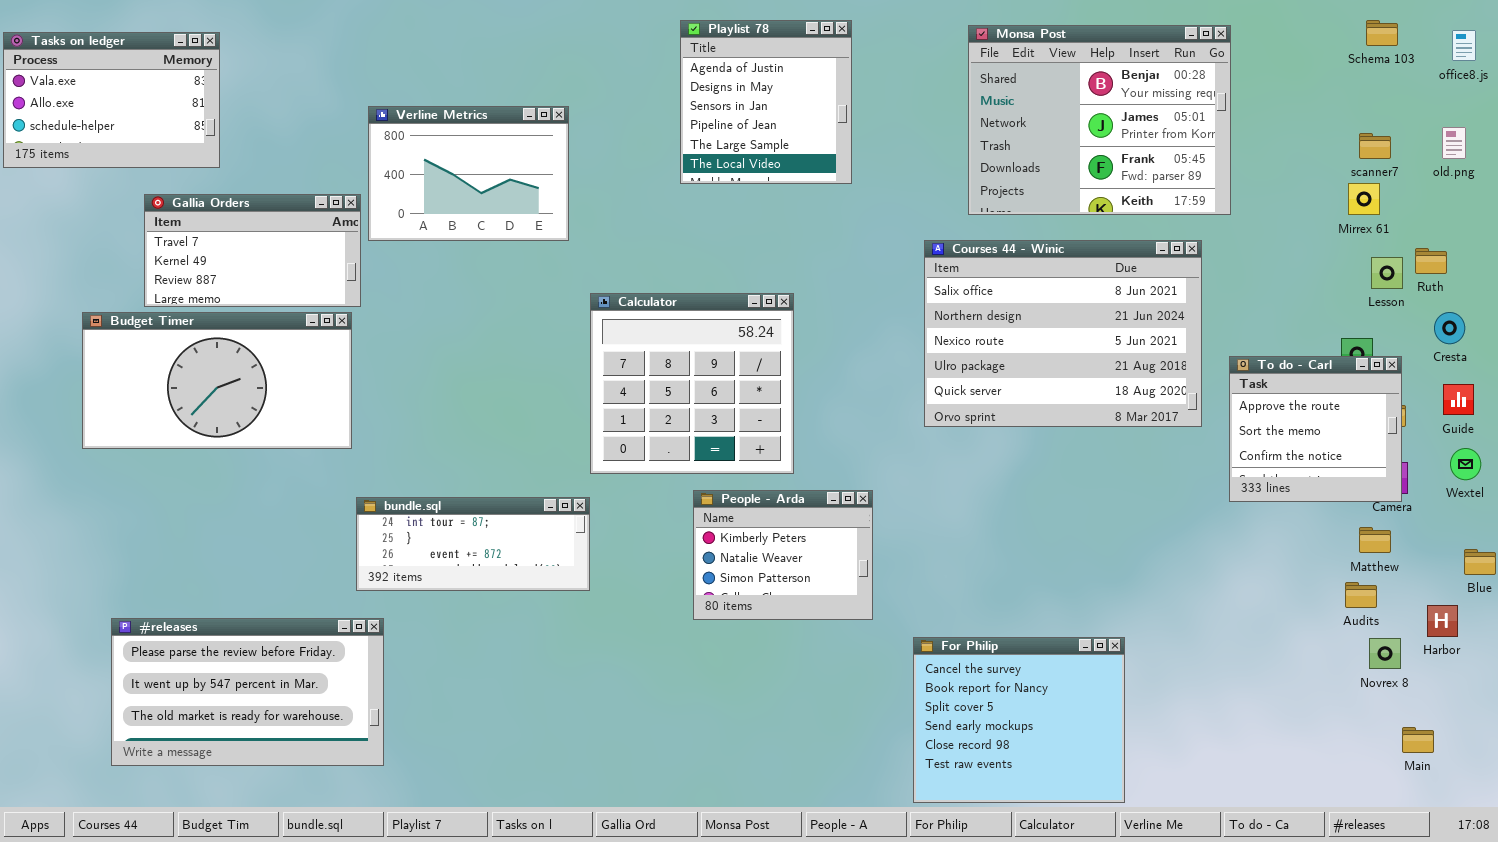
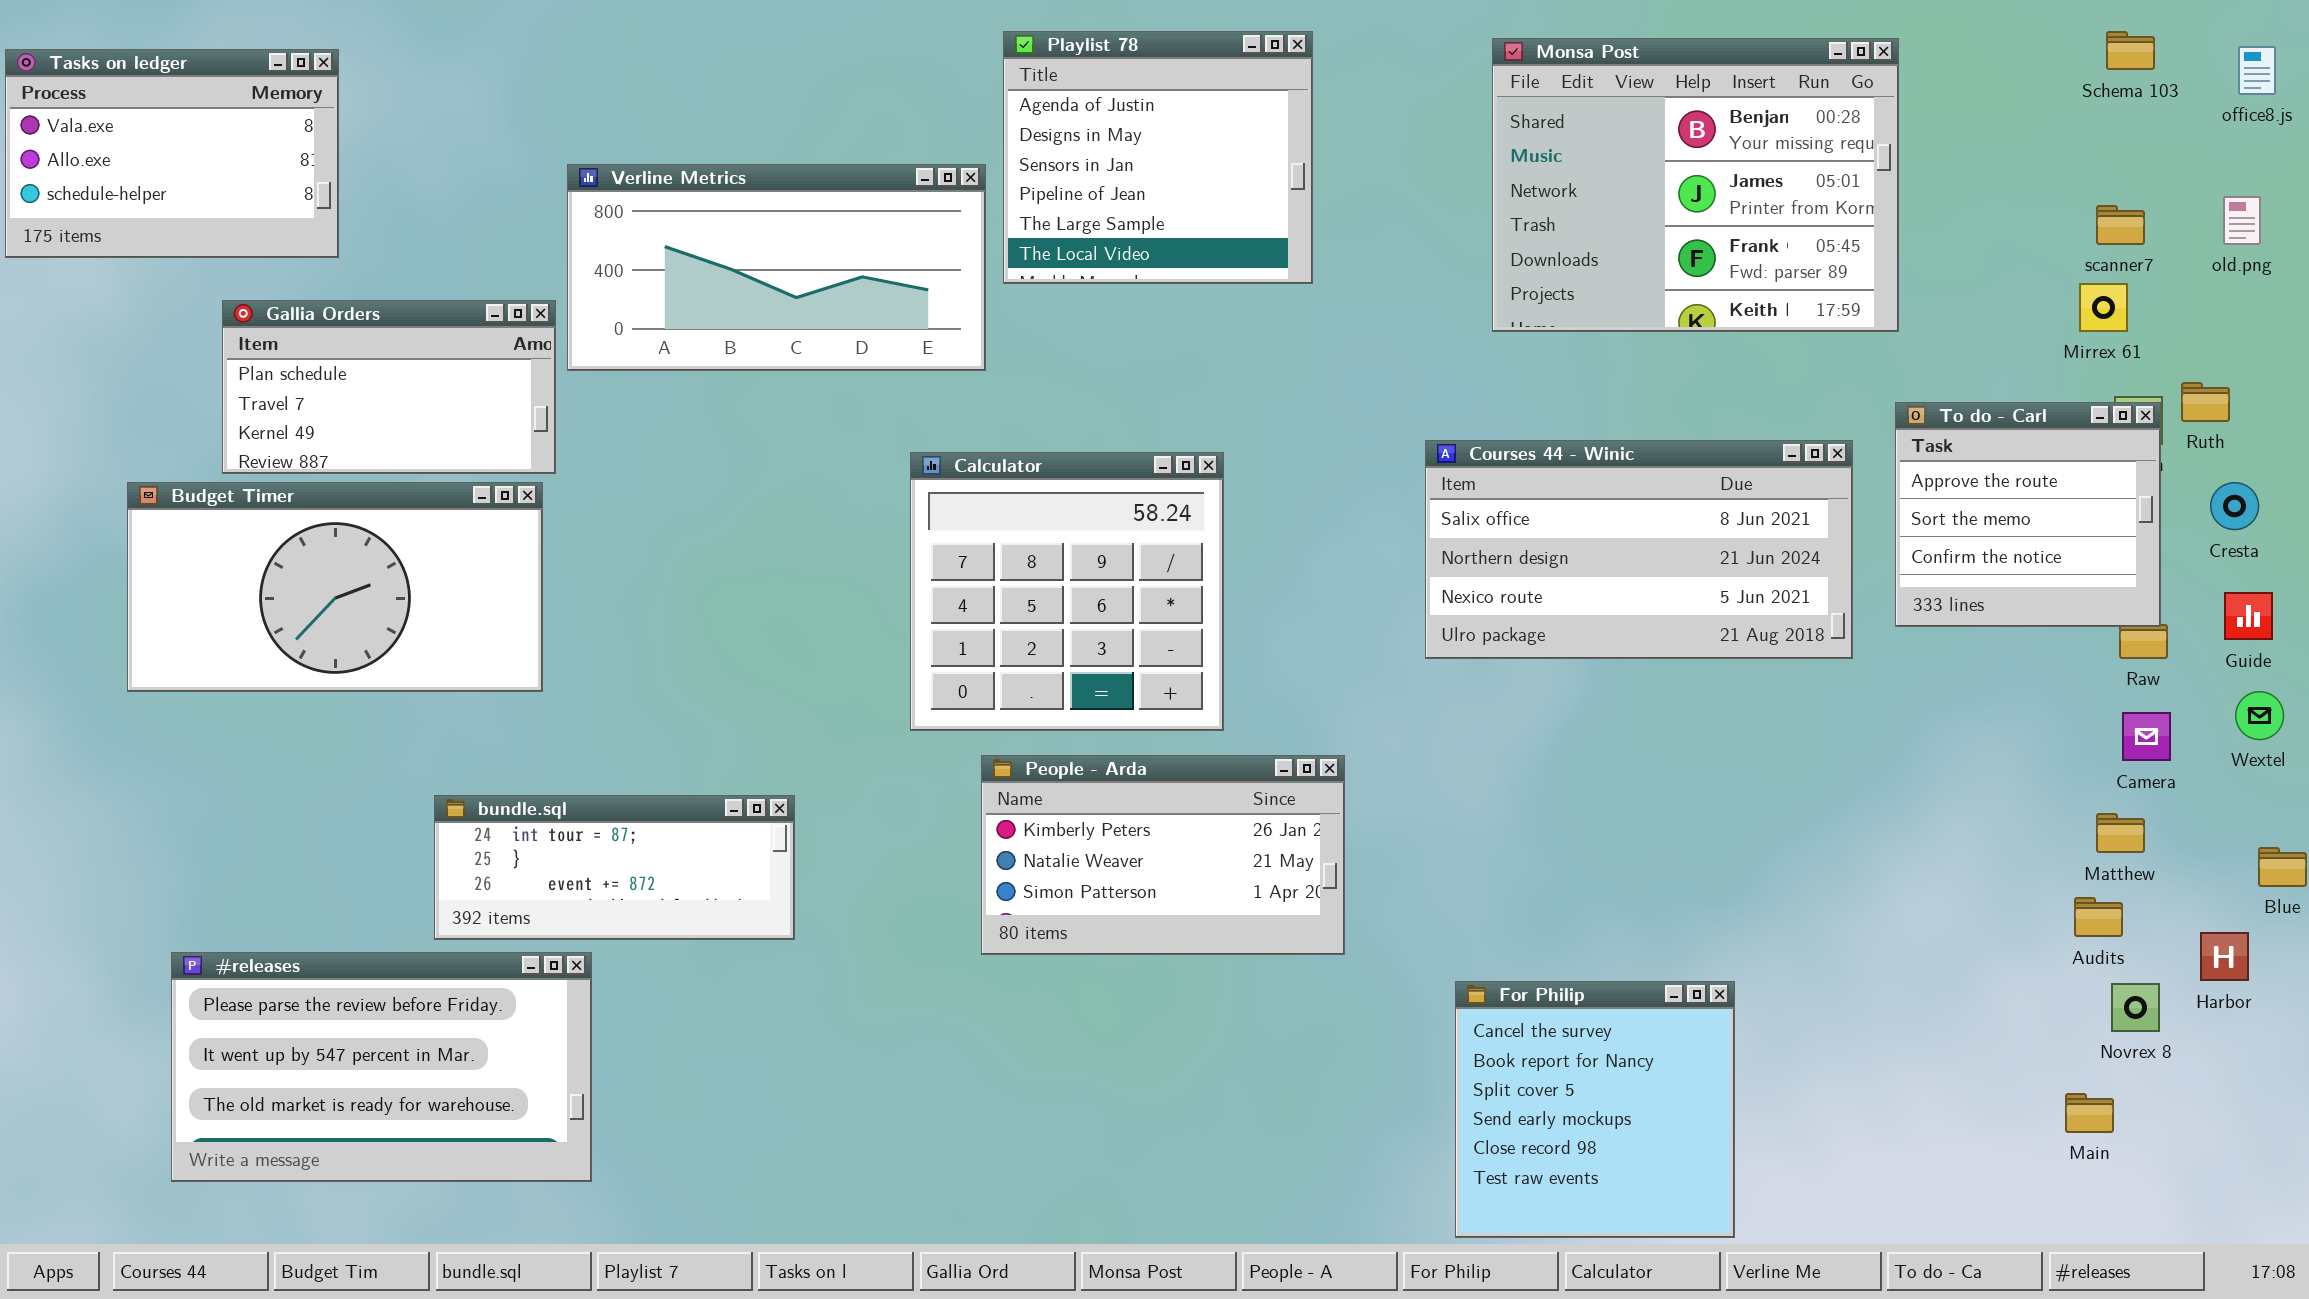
Playlist 78: [680,20,852,184] -> [1003,31,1313,284], resized
Verline Metrics: [368,106,569,241] -> [567,164,986,371], resized
Gallia Orders: [144,194,361,307] -> [222,300,556,474], scrolled up 1 row
Courses 44 - Winic: [924,240,1202,427] -> [1425,440,1853,659], resized
To do - Carl: [1229,356,1402,502] -> [1895,402,2161,627], moved
People - Arda: [693,490,873,620] -> [981,755,1345,955], resized
bundle.sql: [356,497,590,591] -> [434,795,795,940], moved
For Philip: [913,637,1125,803] -> [1455,981,1735,1238], resized
Main: [1402,727,1434,753] -> [2065,1093,2114,1133], moved

